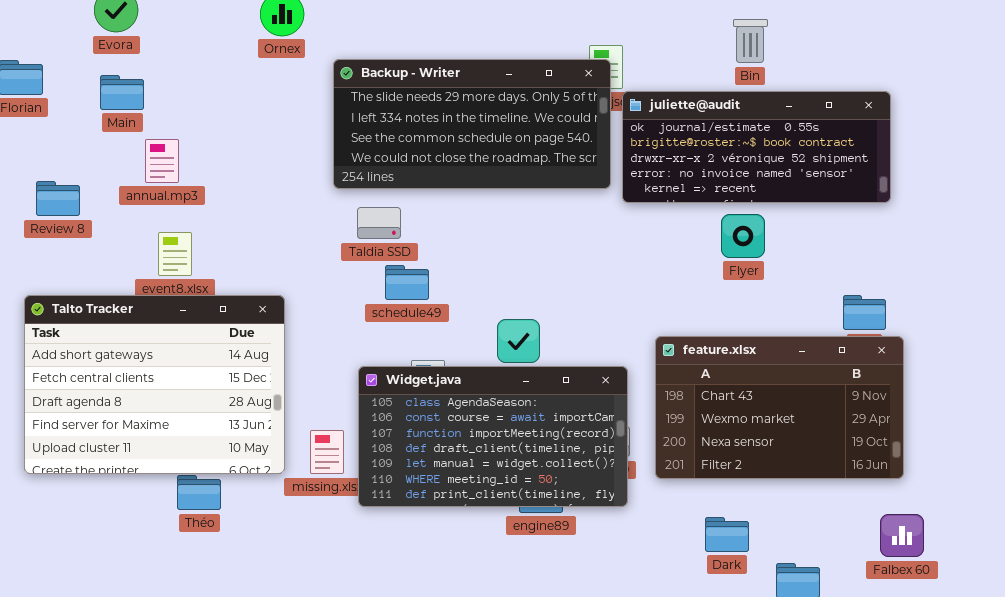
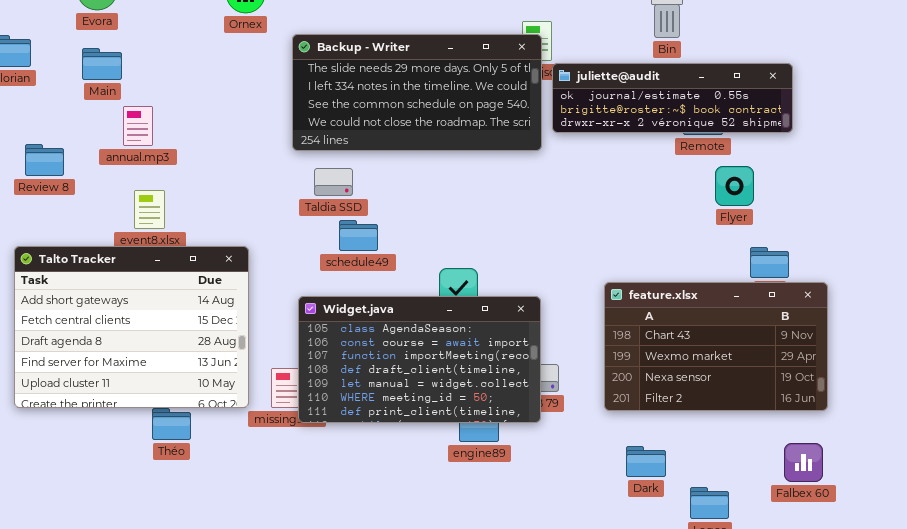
juliette@audit: [622,91,891,203] -> [552,63,793,133], resized
Flyer: [721,214,765,258] -> [715,166,754,206], moved
feature.xlsx: [655,336,904,479] -> [604,282,828,411], moved
Widget.java: [358,366,628,507] -> [298,296,541,423], moved

